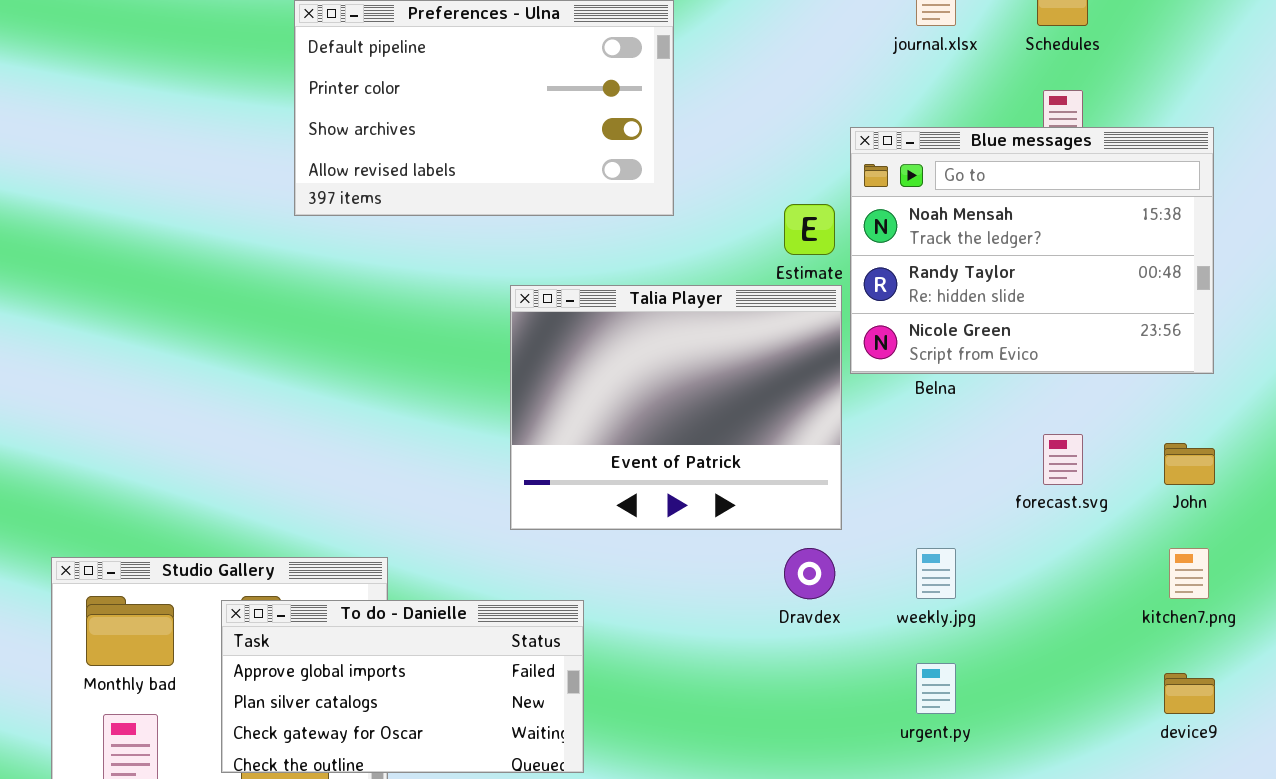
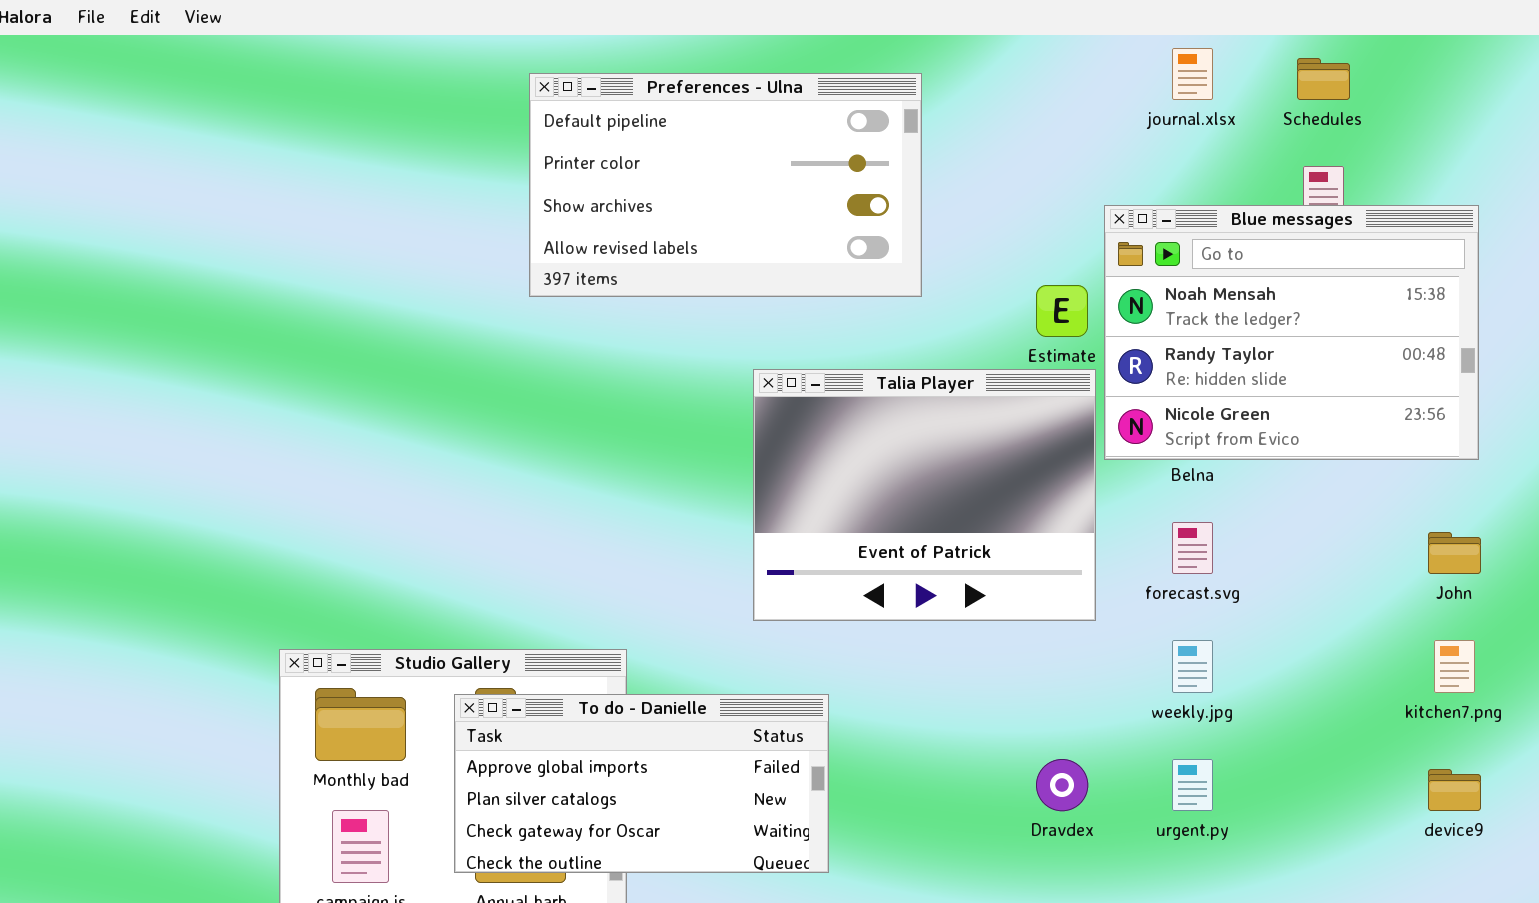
forecast.svg: [1043,434,1083,485] -> [1172,522,1213,574], moved
Dravdex: [784,548,835,599] -> [1036,759,1088,811], moved

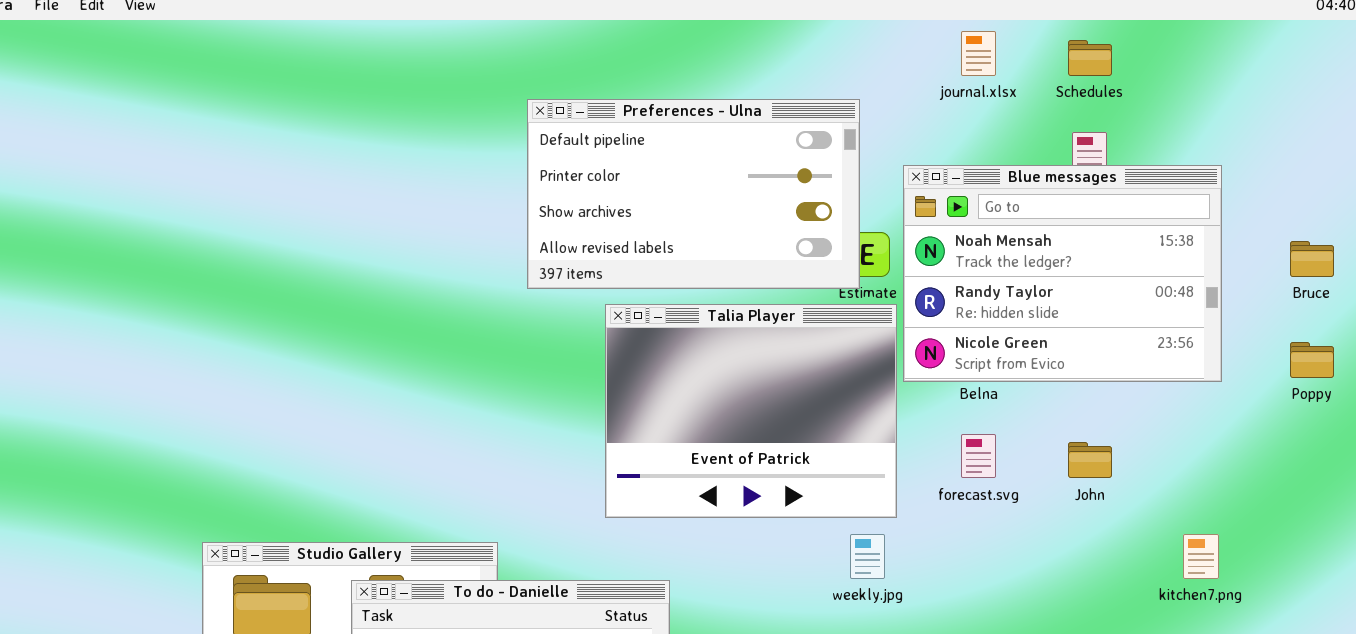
Preferences - Ulna: [529,73,922,297] -> [527,99,860,289], moved
John: [1428,532,1481,574] -> [1068,442,1112,478], moved
weekly.jpg: [1172,640,1213,693] -> [850,534,885,579], moved

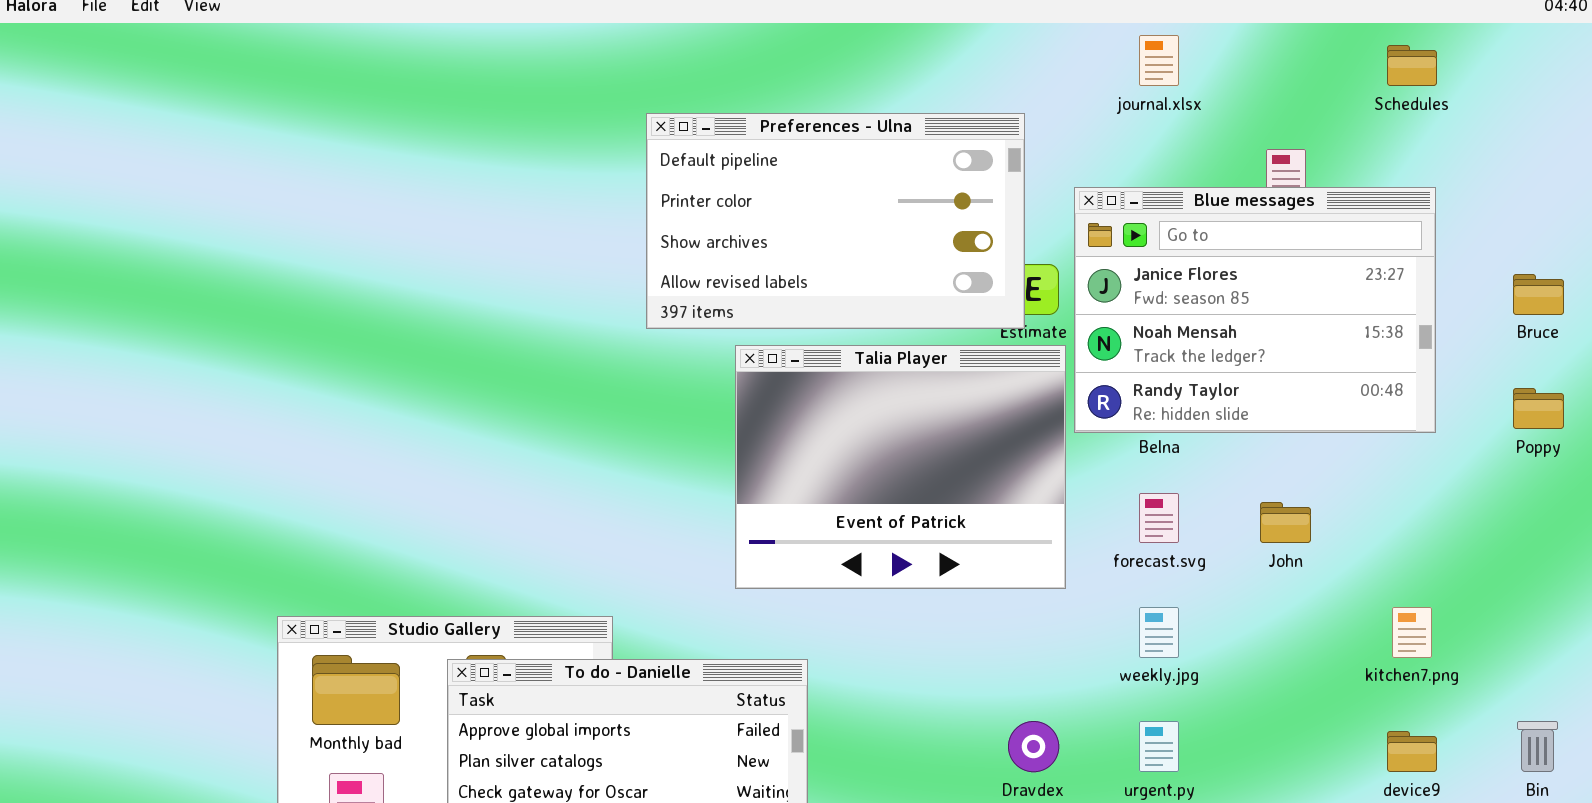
Schedules: [1068,40,1112,76] -> [1387,45,1437,86], moved
Blue messages: [903,165,1222,382] -> [1074,187,1436,433], scrolled up 1 row
weekly.jpg: [850,534,885,579] -> [1139,607,1179,658], moved

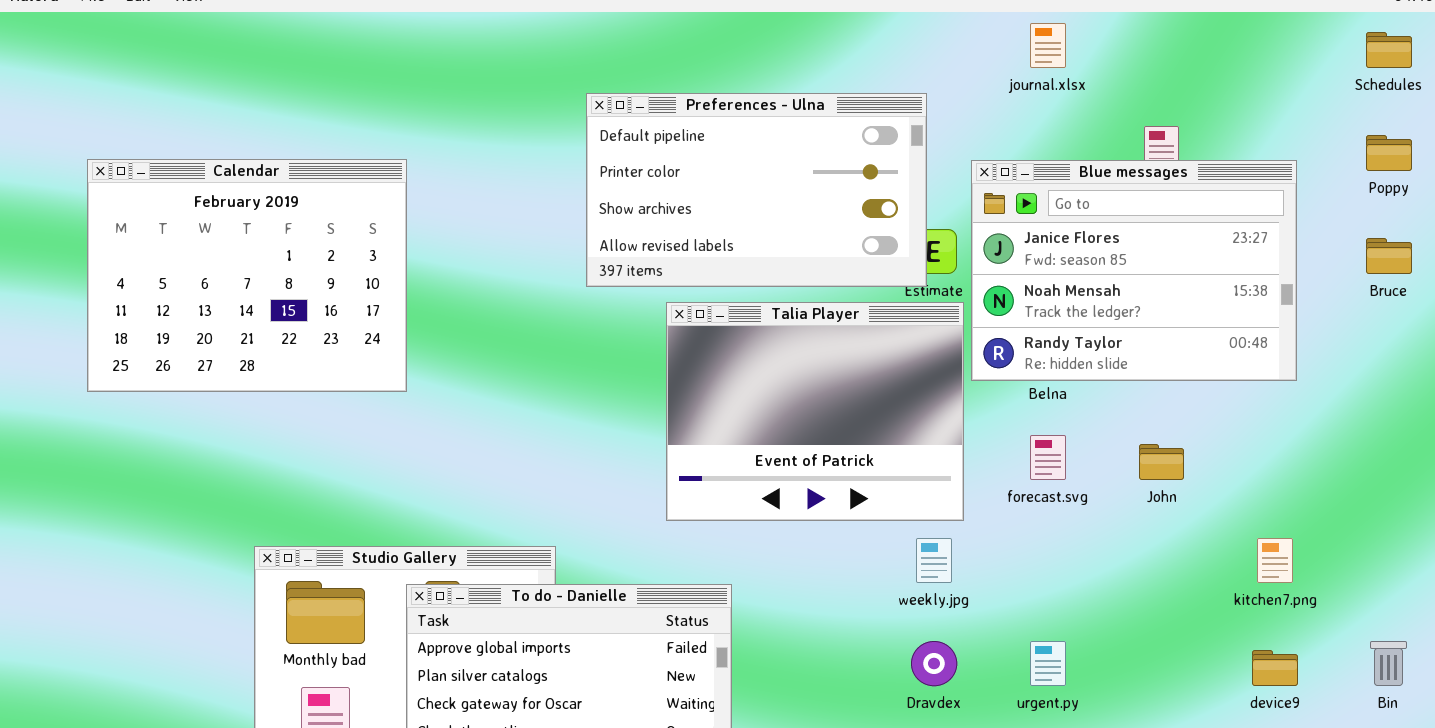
Schedules: [1387,45,1437,86] -> [1366,32,1412,68], moved
Calendar: none -> [87,159,407,392], opened
Poppy: [1513,388,1564,429] -> [1366,135,1412,171], moved
weekly.jpg: [1139,607,1179,658] -> [916,538,952,583], moved

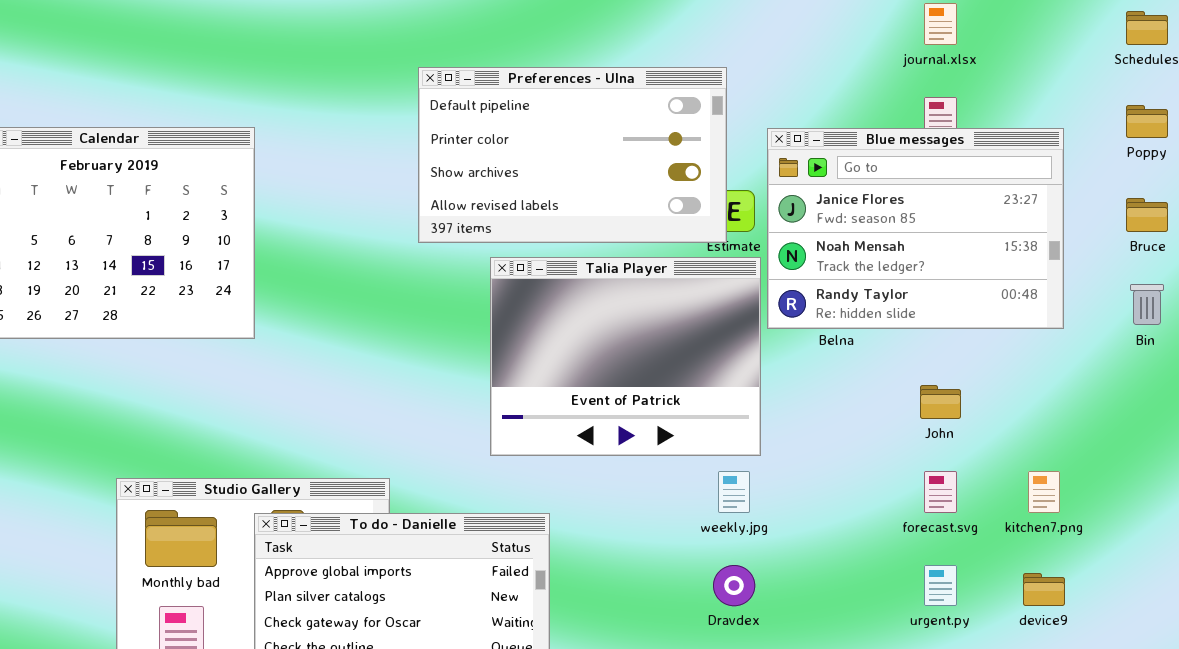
journal.xlsx: [1030,23,1066,68] -> [924,3,957,45], moved
forecast.svg: [1030,435,1066,480] -> [924,471,957,513], moved
urgent.py: [1030,641,1066,686] -> [924,565,957,606], moved
Bin: [1370,641,1407,686] -> [1130,284,1164,325], moved

